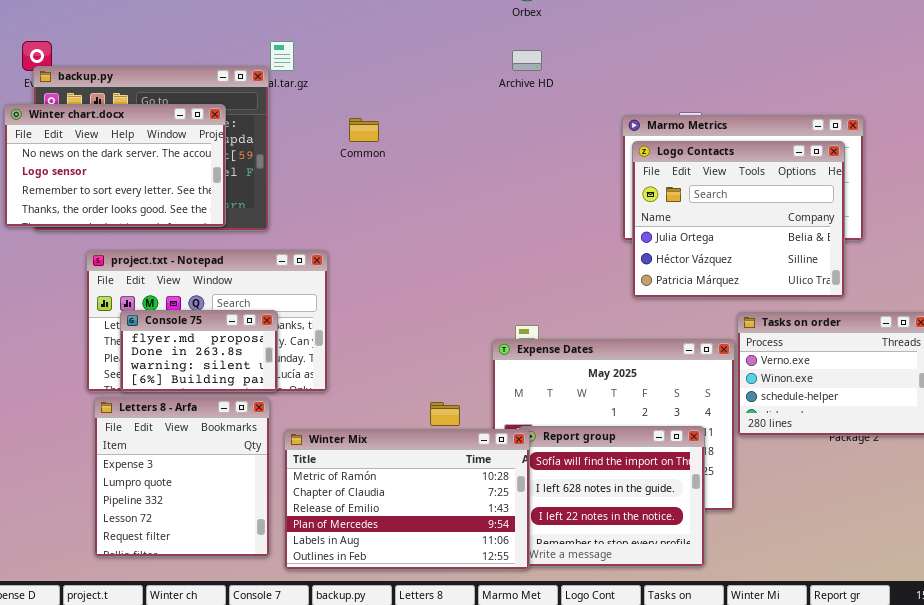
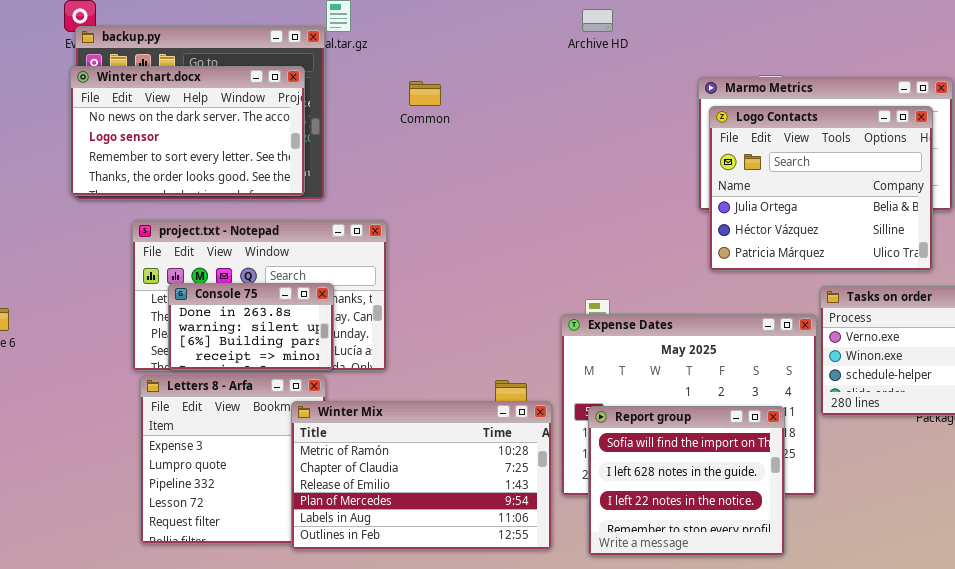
Winter chart.docx: [4,104,226,227] -> [70,66,305,196], moved
Console 75: [120,310,278,392] -> [168,283,334,370], scrolled down 1 row
Winter Mix: [284,429,530,570] -> [291,401,552,550], moved

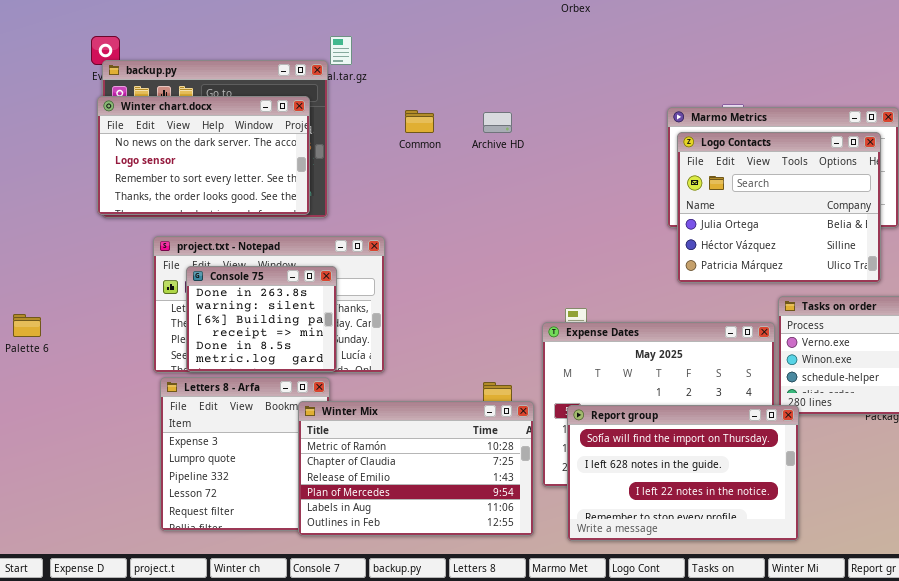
Archive HD: [582,9,613,32] -> [483,112,512,133], moved
Console 75: [168,283,334,370] -> [186,266,337,372], resized
Report group: [588,406,785,556] -> [567,405,799,541], resized

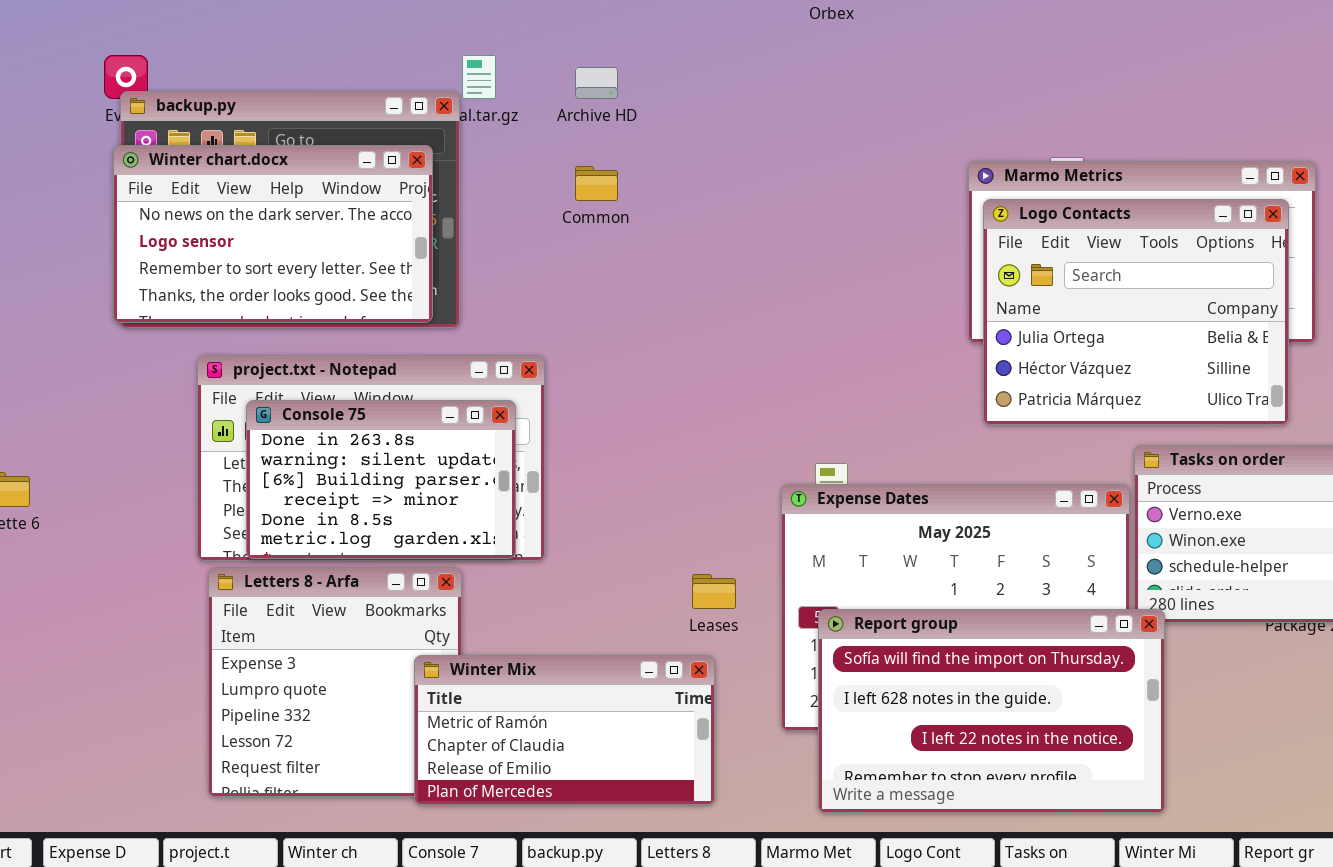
Archive HD: [483,112,512,133] -> [575,67,618,99], moved
Console 75: [186,266,337,372] -> [246,400,516,559], resized
Winter Mix: [298,401,534,536] -> [414,655,715,805], resized

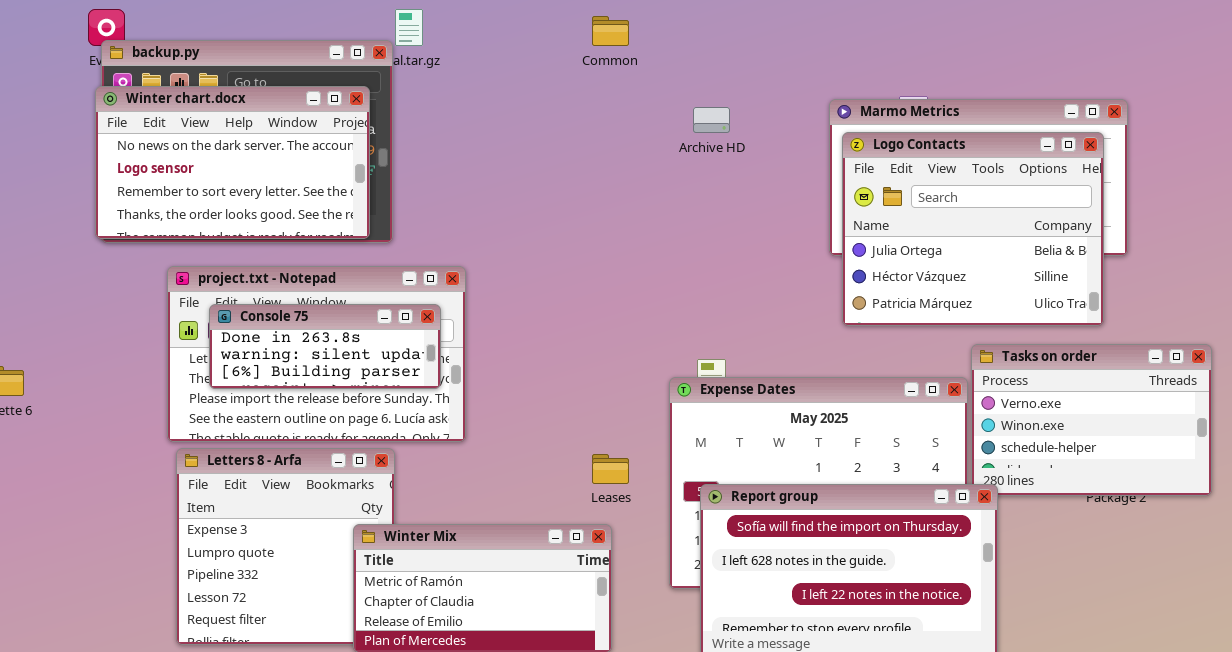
Archive HD: [575,67,618,99] -> [693,107,730,133], moved
Common: [575,166,618,201] -> [592,16,629,46], moved
Console 75: [246,400,516,559] -> [209,304,441,389], resized

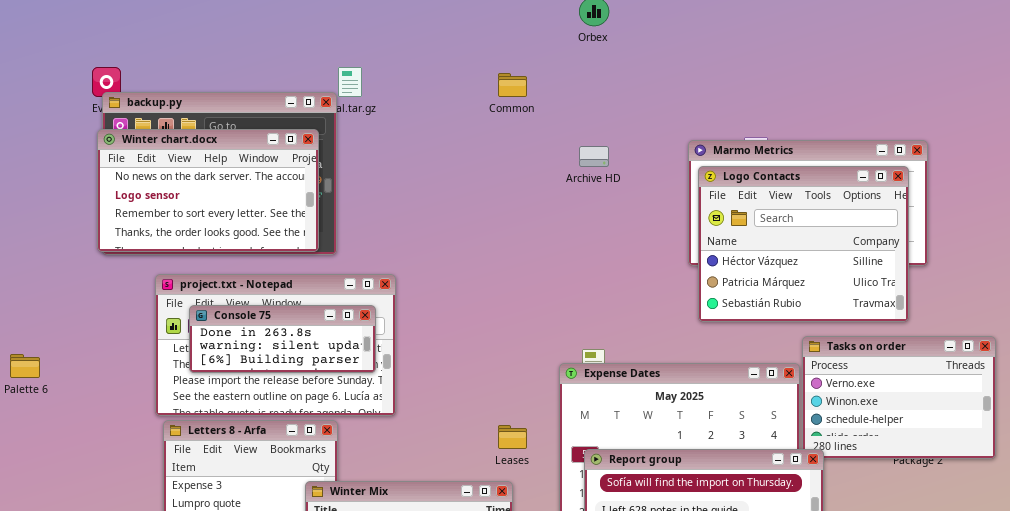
Logo Contacts: [842,132,1104,326] -> [698,166,909,322], scrolled down 1 row

